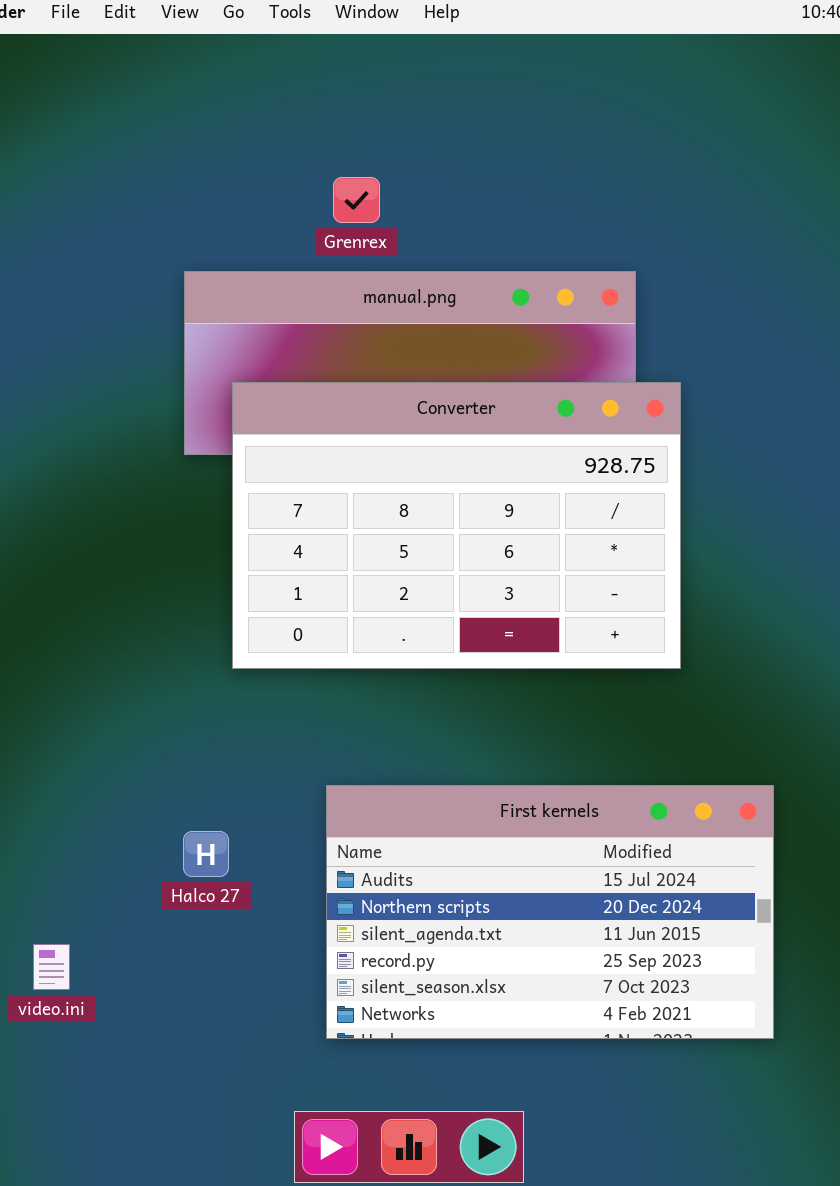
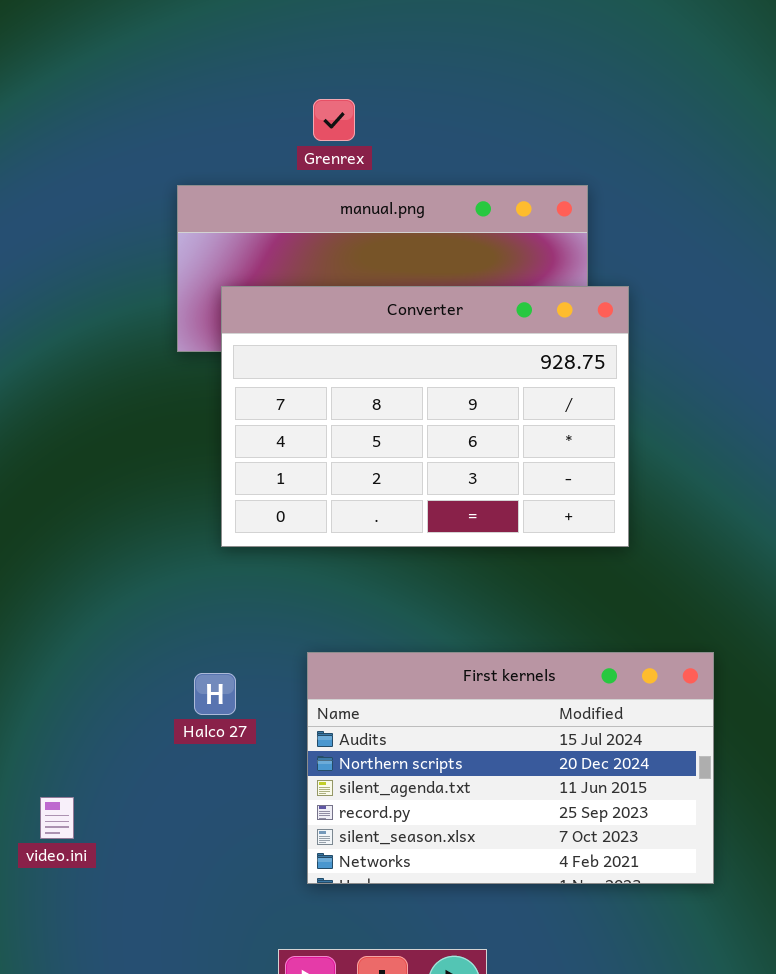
Halco 27: [183,831,229,877] -> [194,673,236,715], moved

